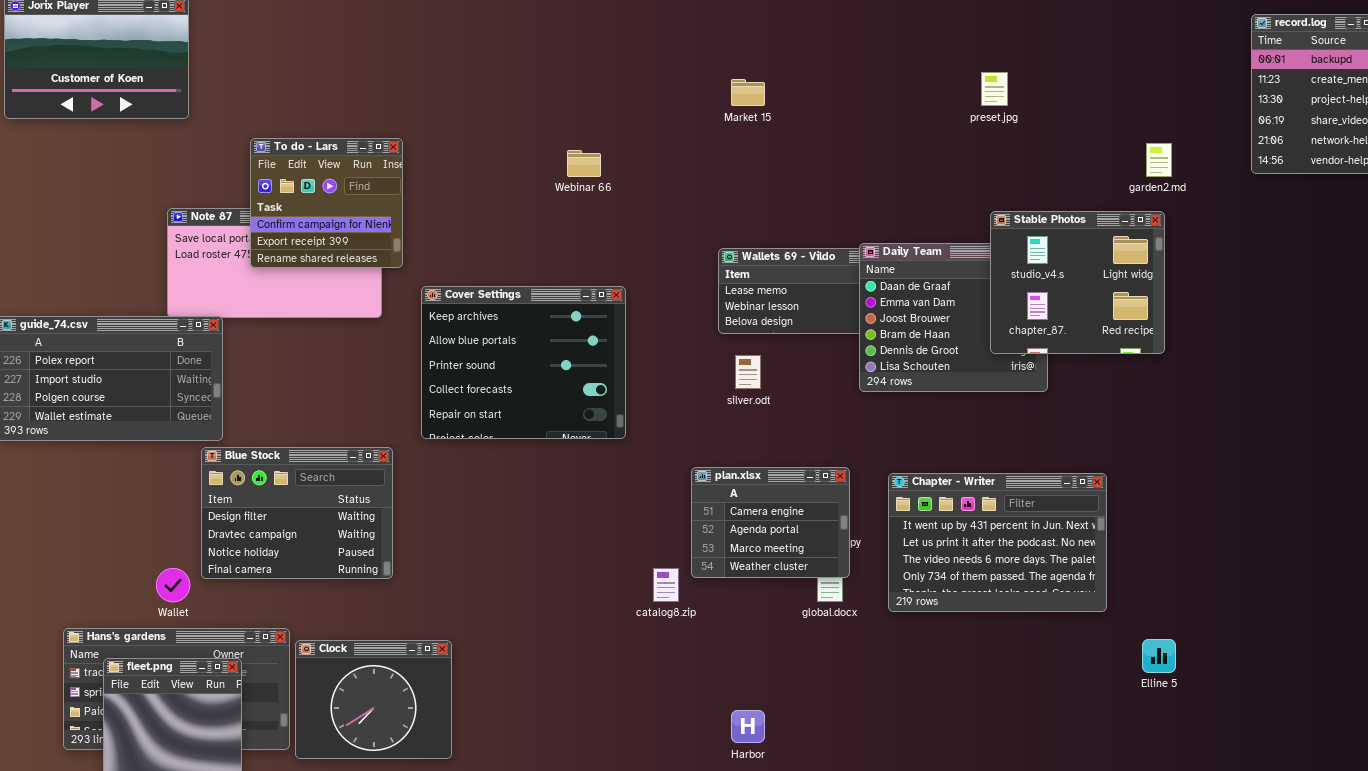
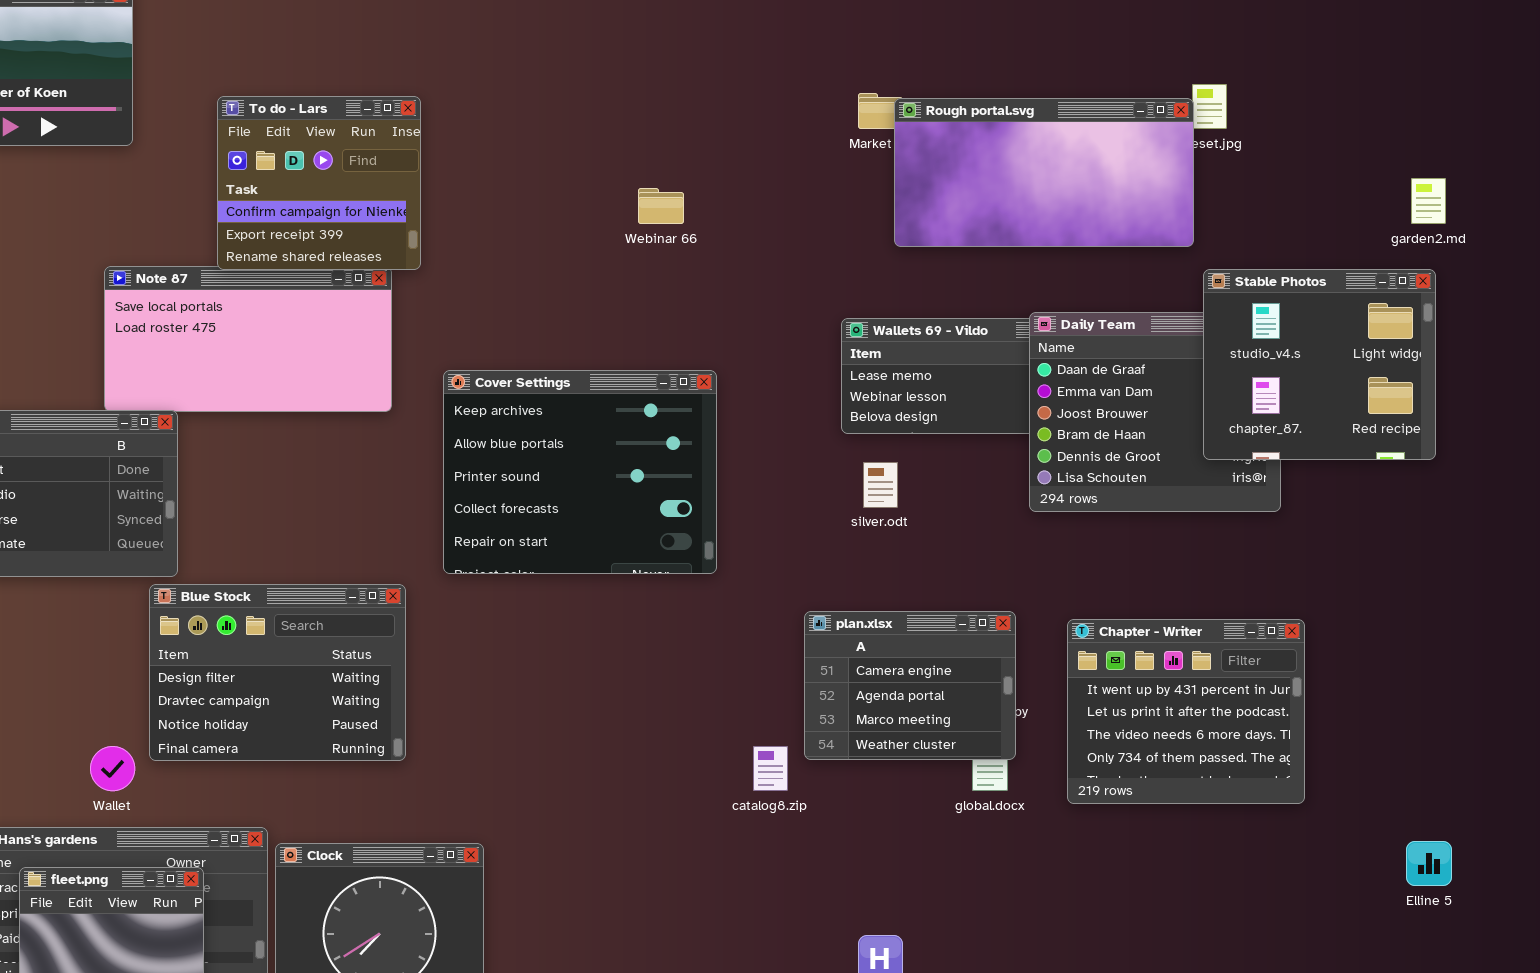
Rough portal.svg: none -> [894,98,1194,247], opened
To do - Lars: [250,138,403,268] -> [217,96,421,270], moved
Chapter - Writer: [888,473,1107,612] -> [1067,619,1305,804], resized

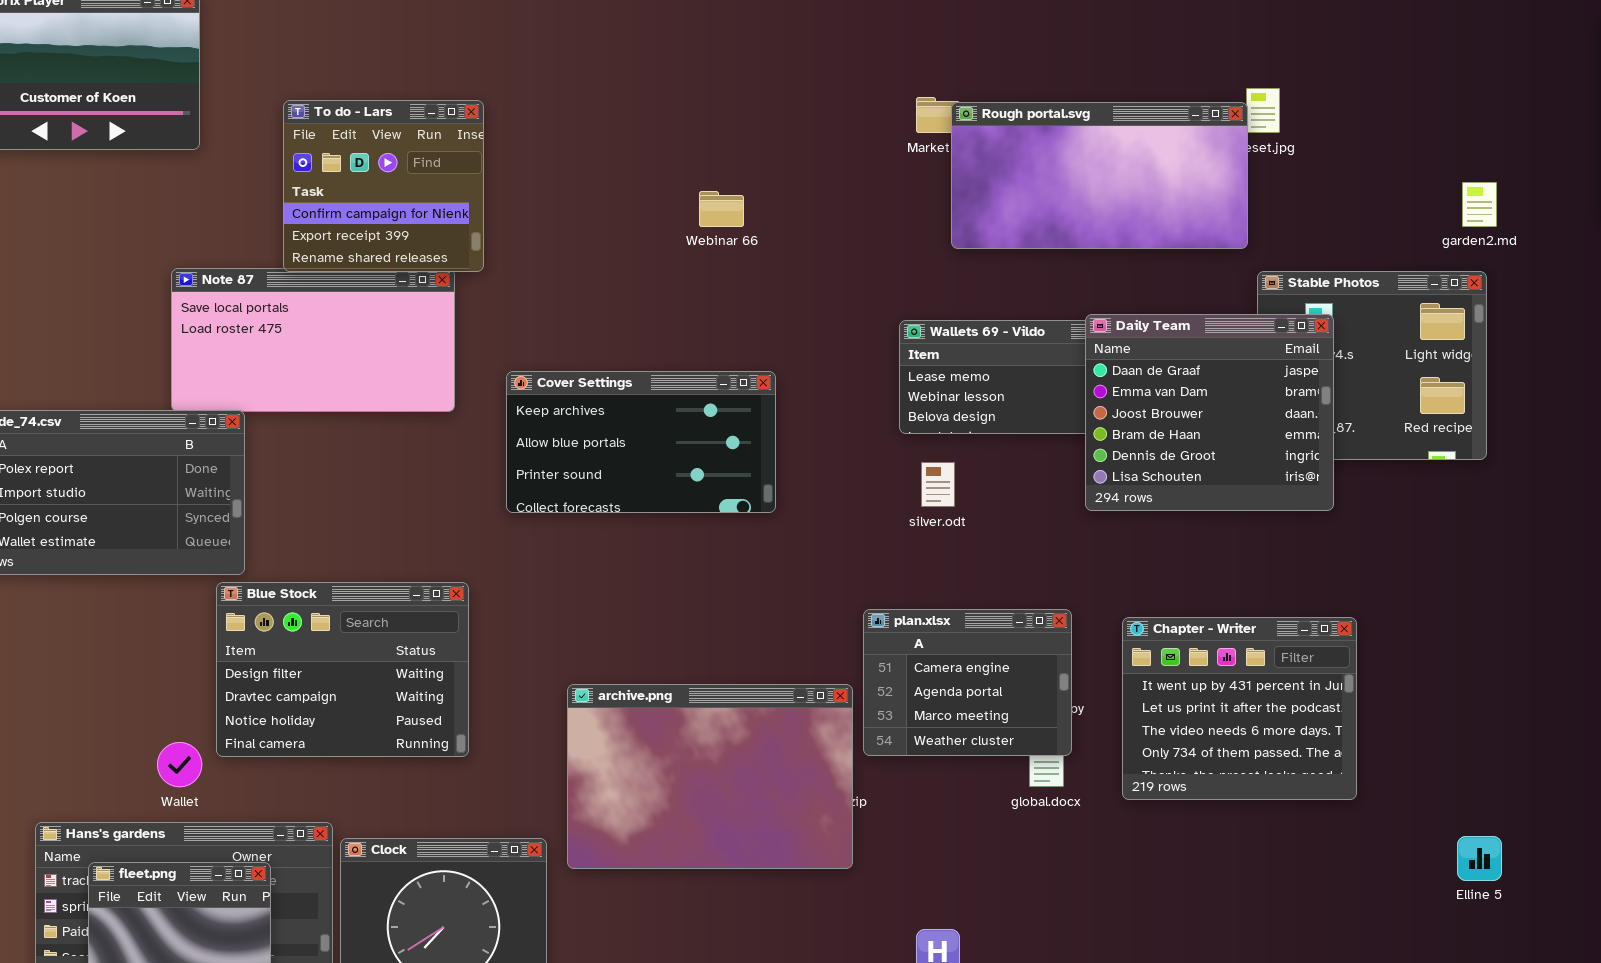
Daily Team: [1029,312,1281,512] -> [1085,314,1334,511], raised
Cover Settings: [443,370,717,574] -> [506,371,776,513], resized
archive.png: none -> [567,684,853,869], opened

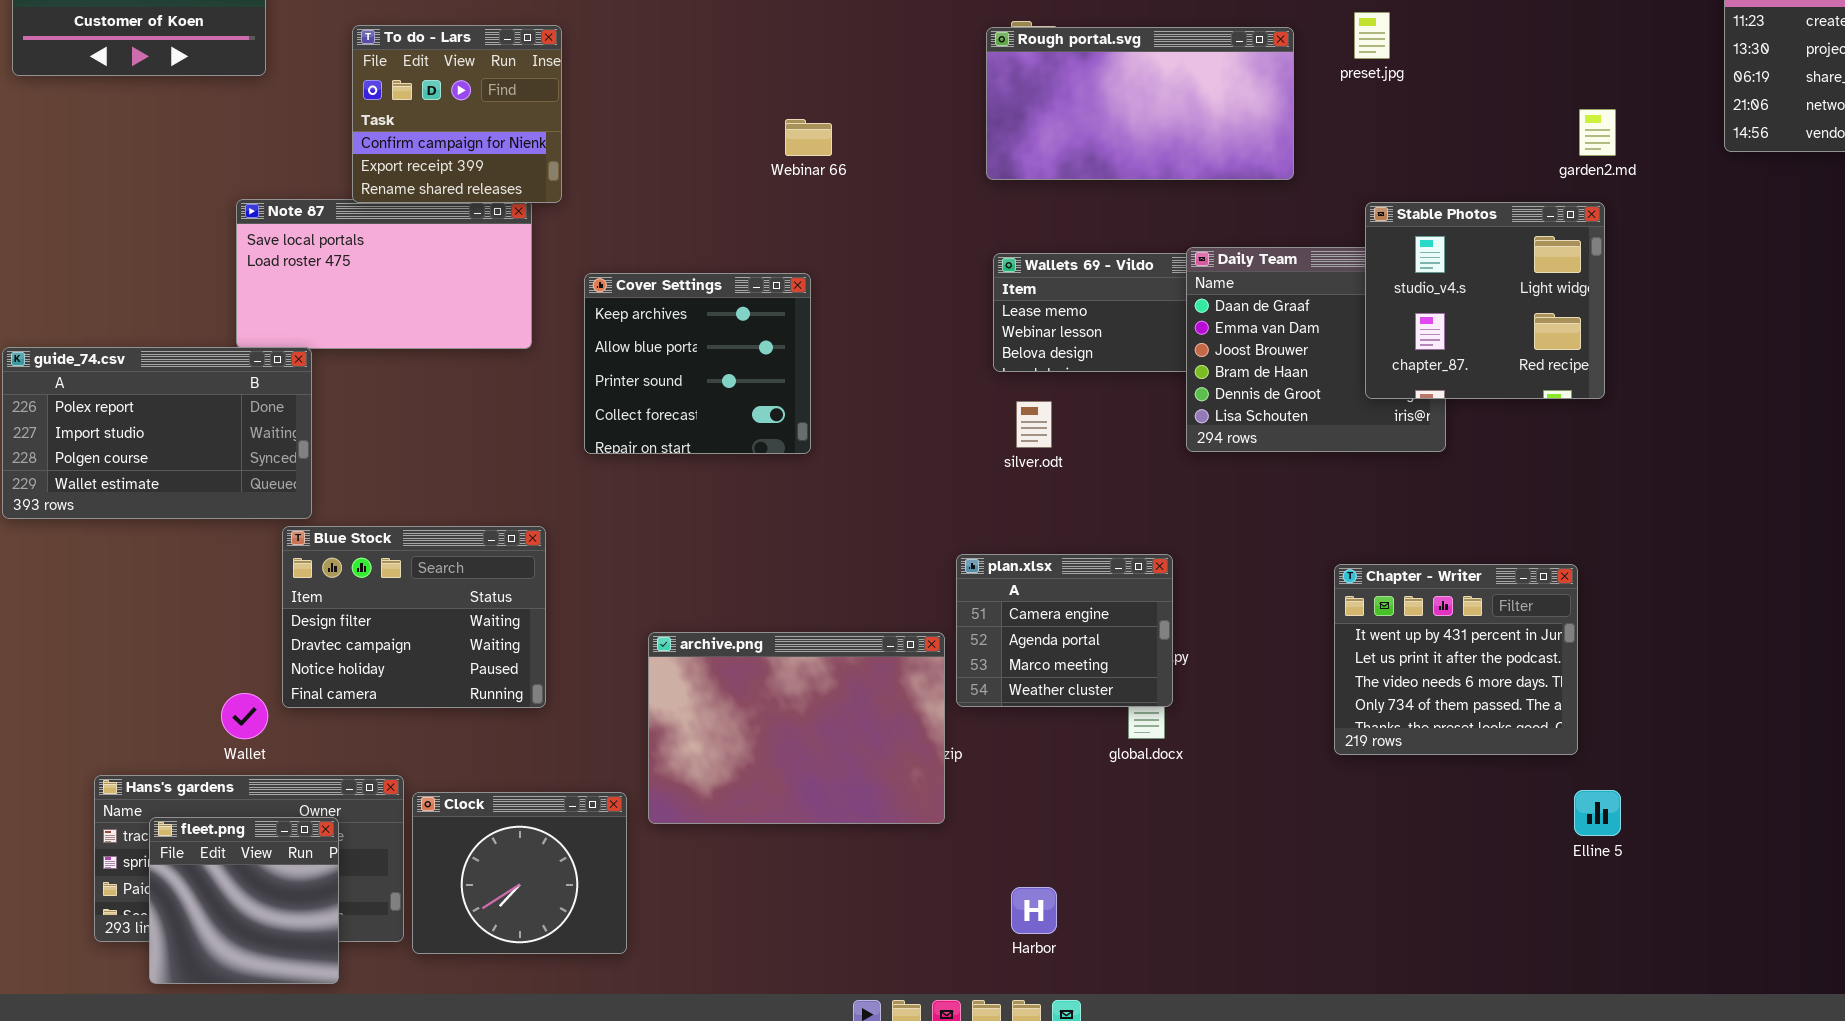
Rough portal.svg: [951,102,1248,249] -> [986,27,1294,180], moved
Stable Photos: [1257,271,1487,460] -> [1365,202,1605,399], raised
Cover Settings: [506,371,776,513] -> [584,273,811,454], resized
Chapter - Writer: [1122,617,1357,800] -> [1334,564,1578,755], moved

